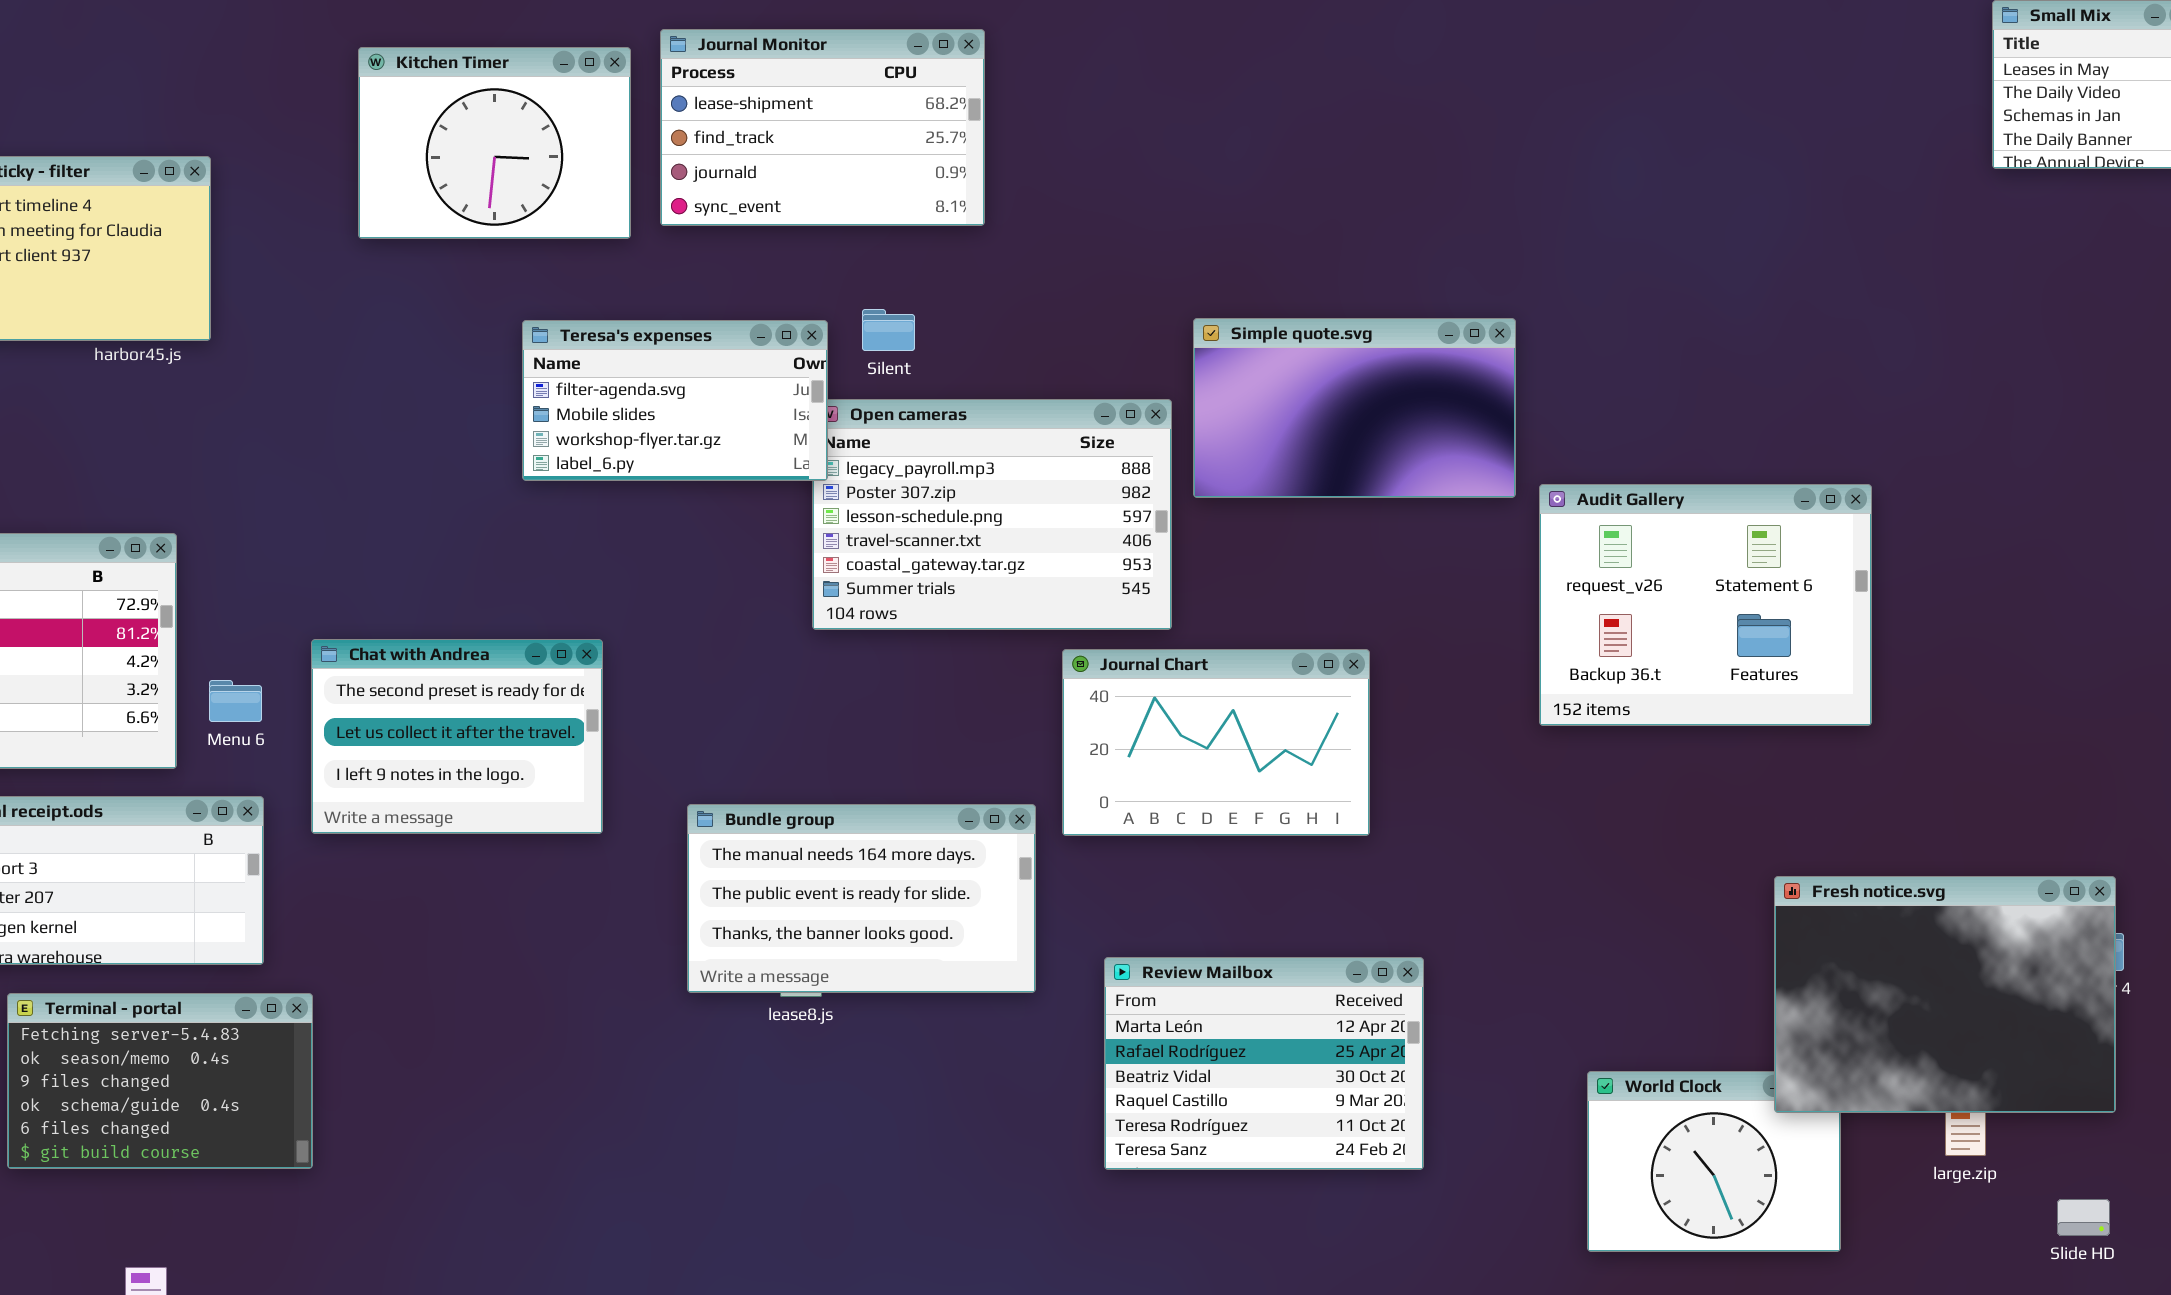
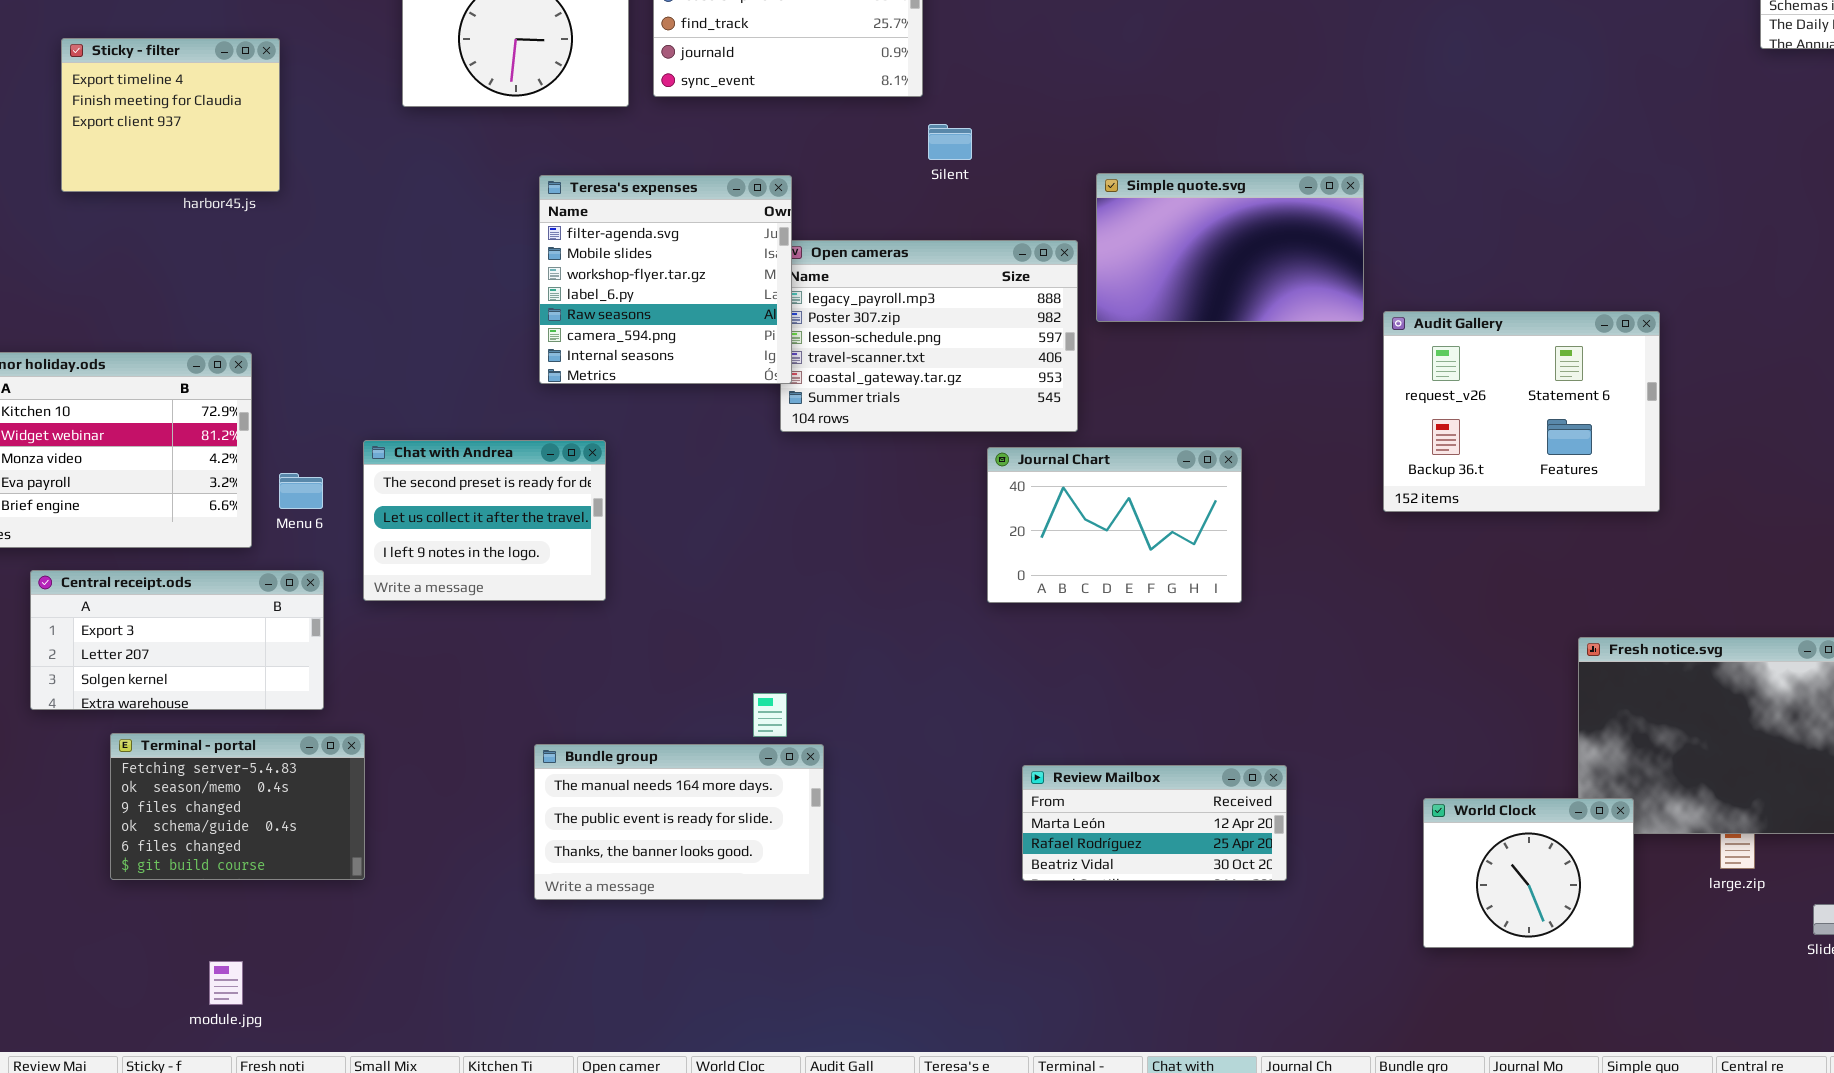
Silent: [862,309,915,351] -> [928,124,972,160], moved
Teresa's expenses: [522,320,828,481] -> [539,175,792,384], resized
Bundle group: [687,804,1036,993] -> [534,744,824,900], moved
Review Mailbox: [1104,957,1424,1170] -> [1022,765,1287,881], resized
World Clock: [1587,1071,1841,1252] -> [1423,798,1634,948], raised

